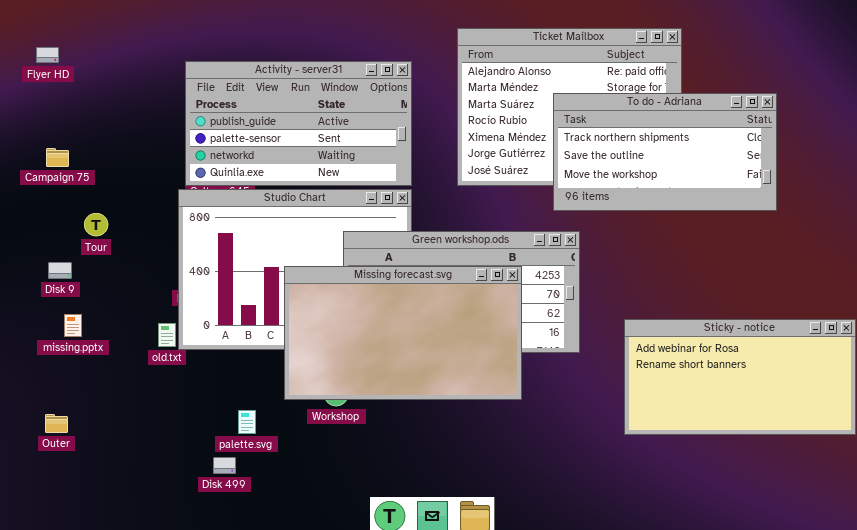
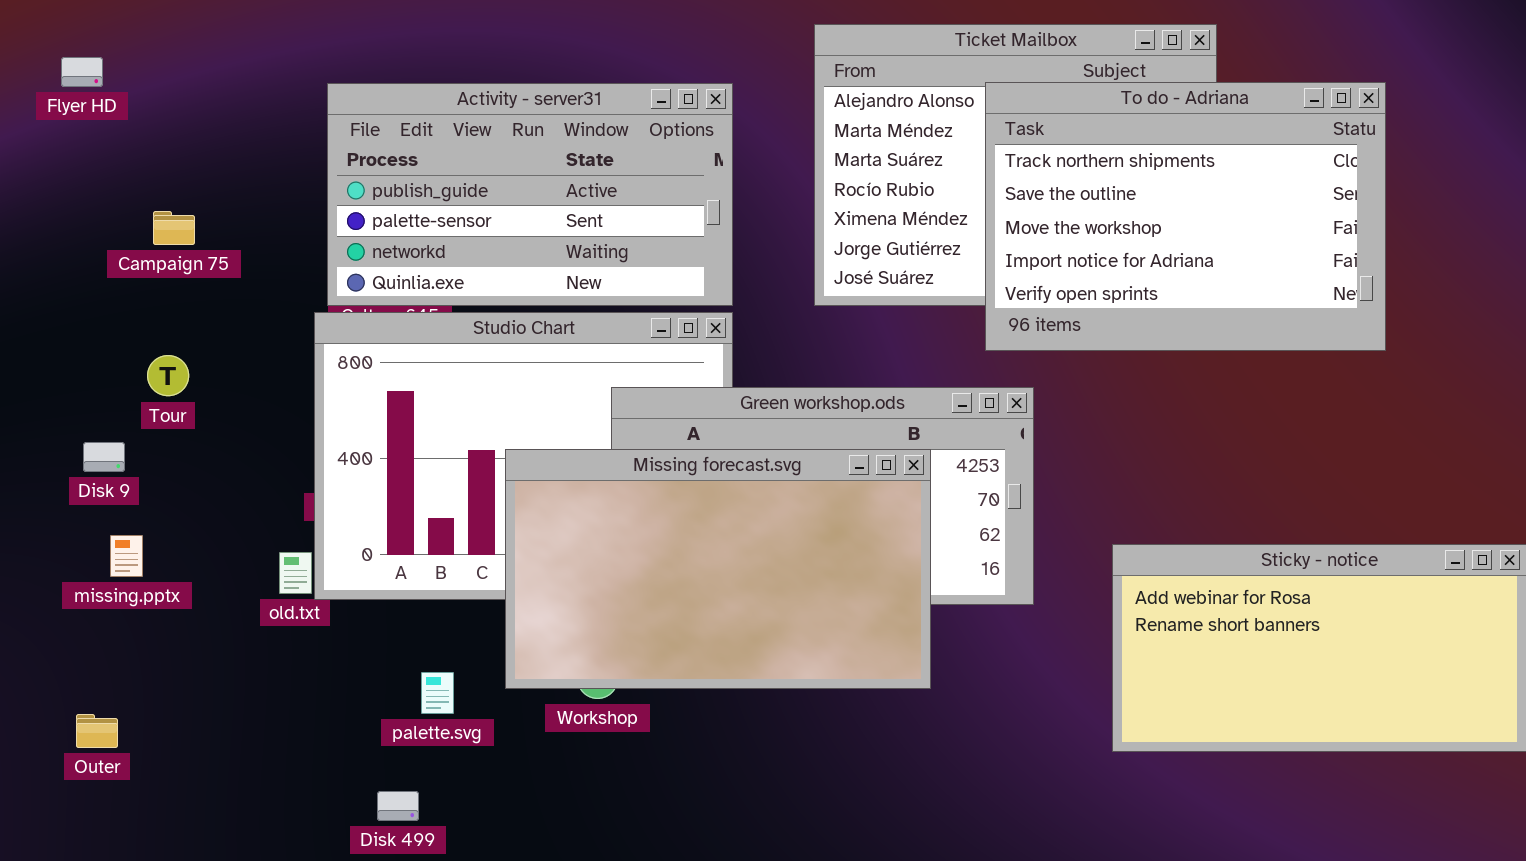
To do - Adriana: [553,93,777,211] -> [985,82,1386,351], resized
Campaign 75: [46,148,69,167] -> [153,211,195,245], moved
palette.svg: [238,410,256,434] -> [421,672,454,714], moved

